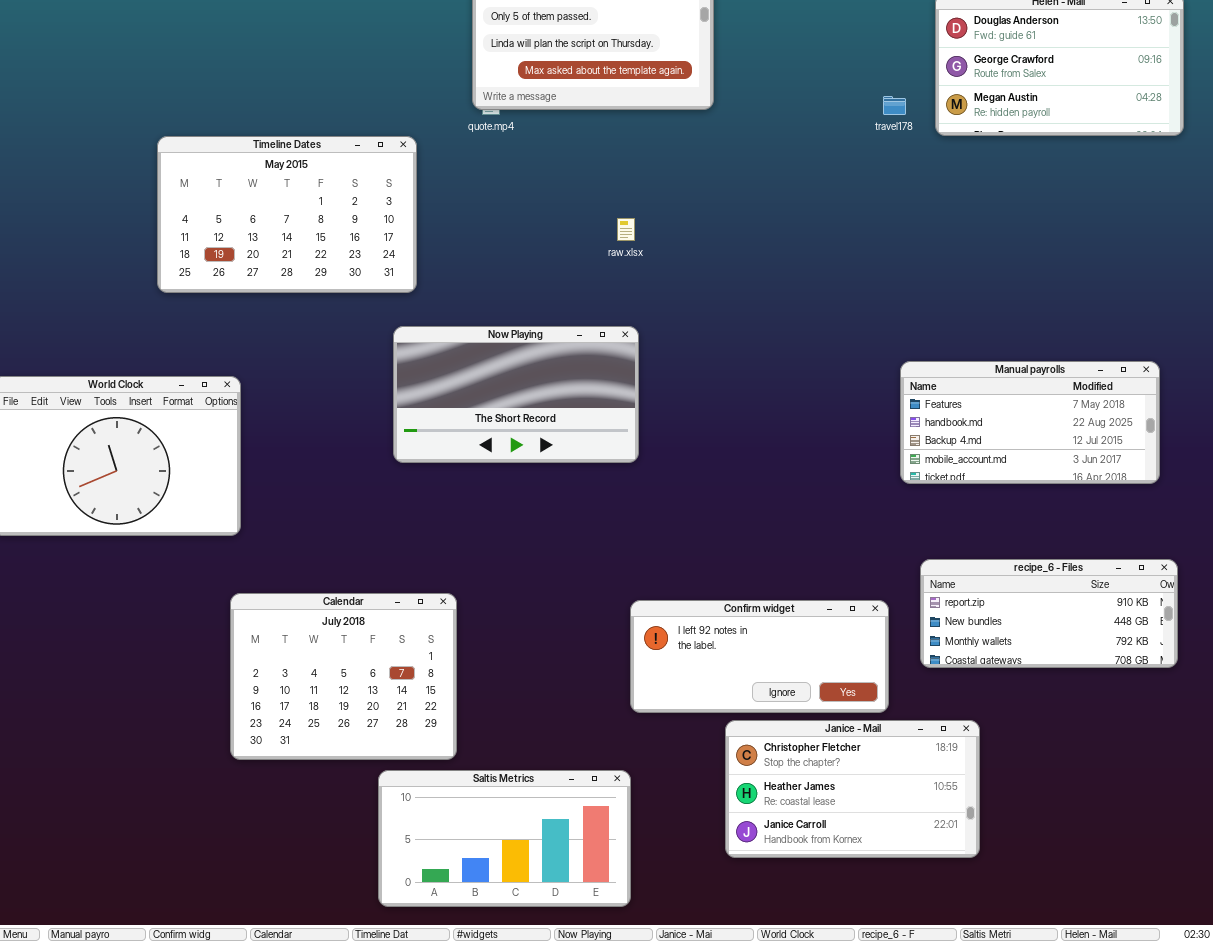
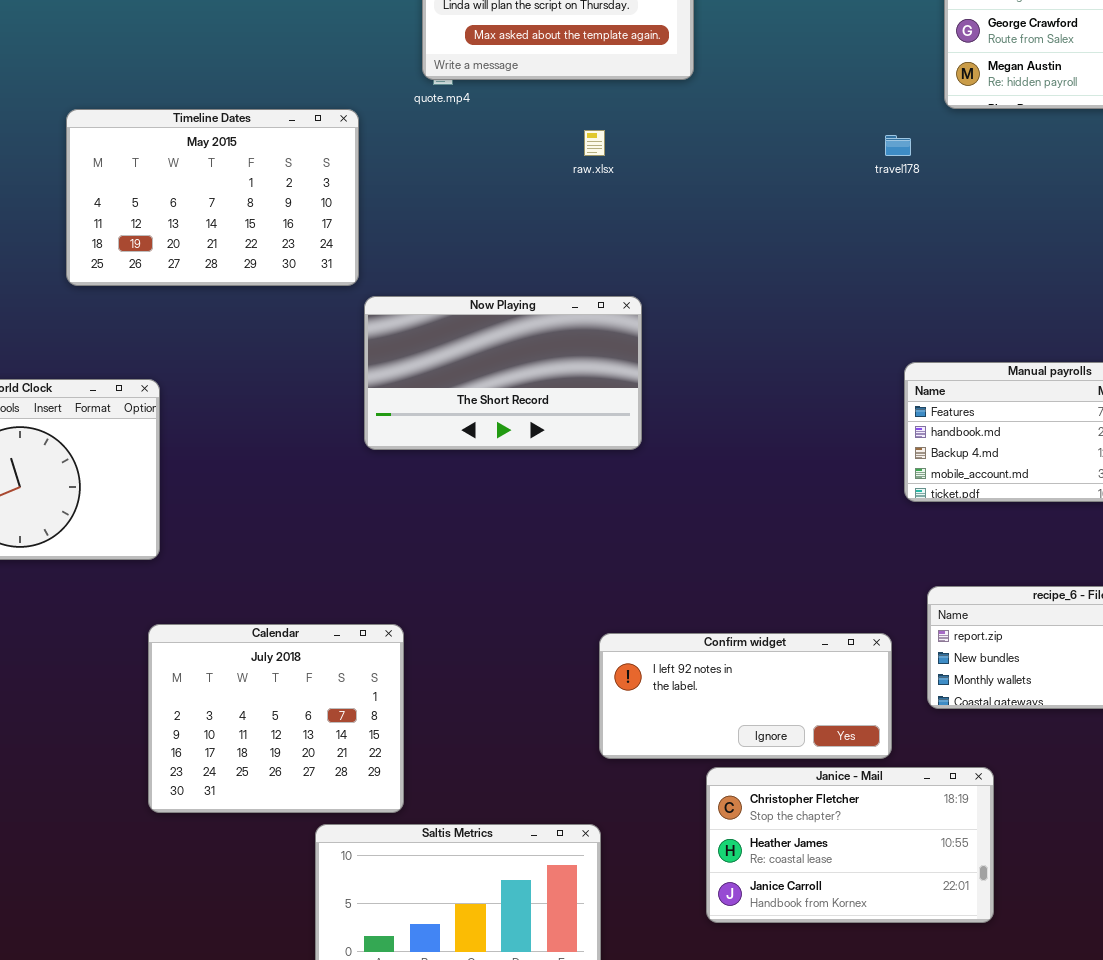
travel178: [883,96,906,115] -> [885,135,911,156], moved
raw.xlsx: [617,218,635,241] -> [584,130,605,156], moved
Now Playing: [393,326,639,463] -> [364,296,642,450], moved

